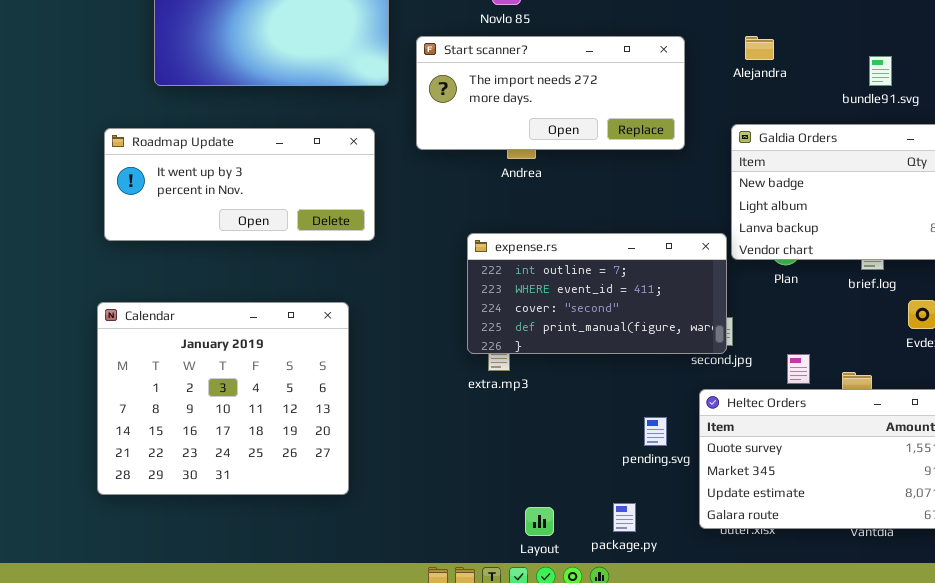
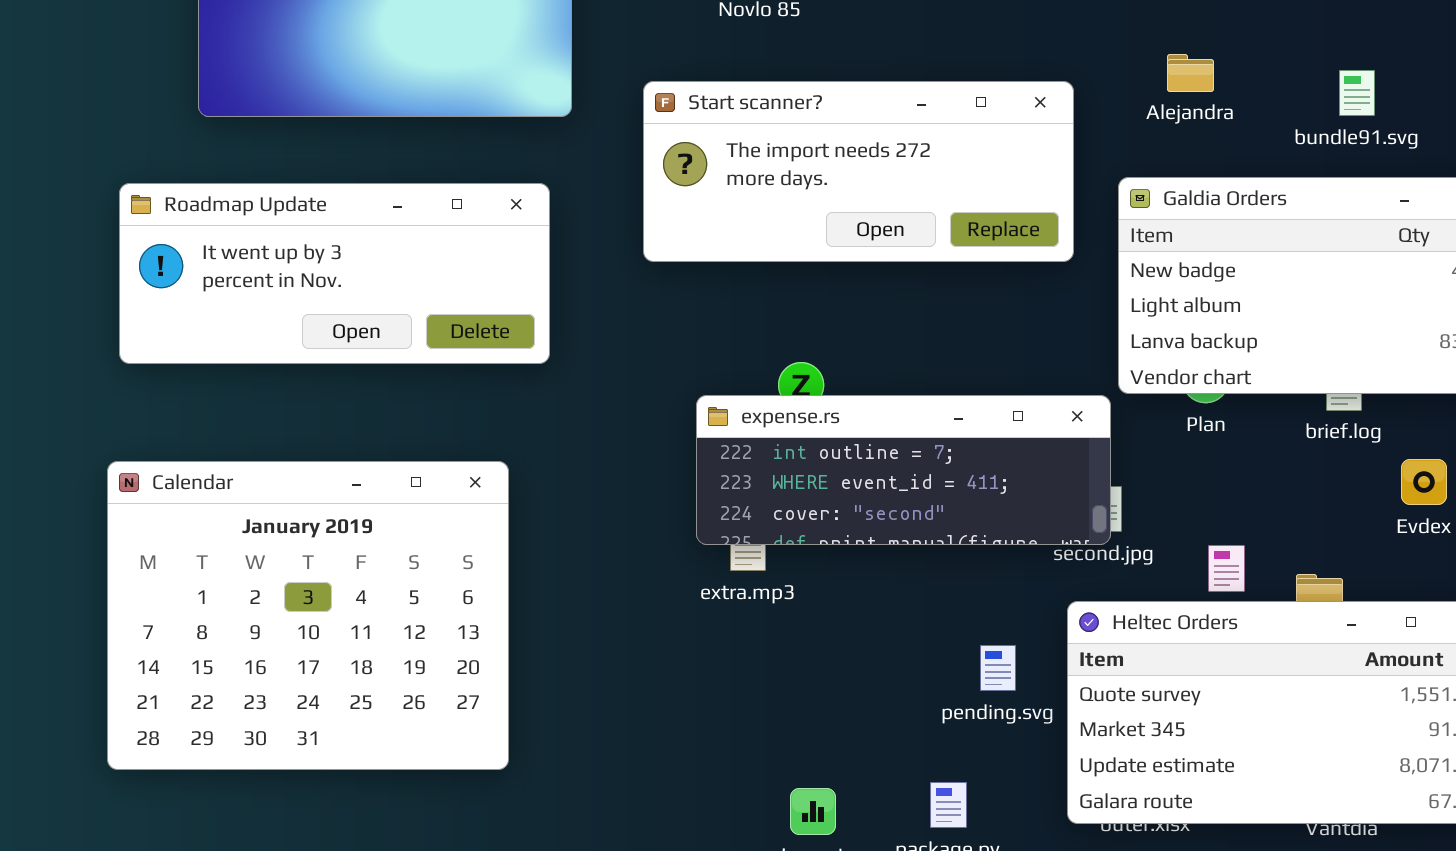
Start scanner?: [416,36,685,150] -> [643,81,1074,262], moved
Alejandra: [745,36,774,60] -> [1167,54,1214,92], moved
expense.rs: [467,233,727,354] -> [696,395,1111,545], resized

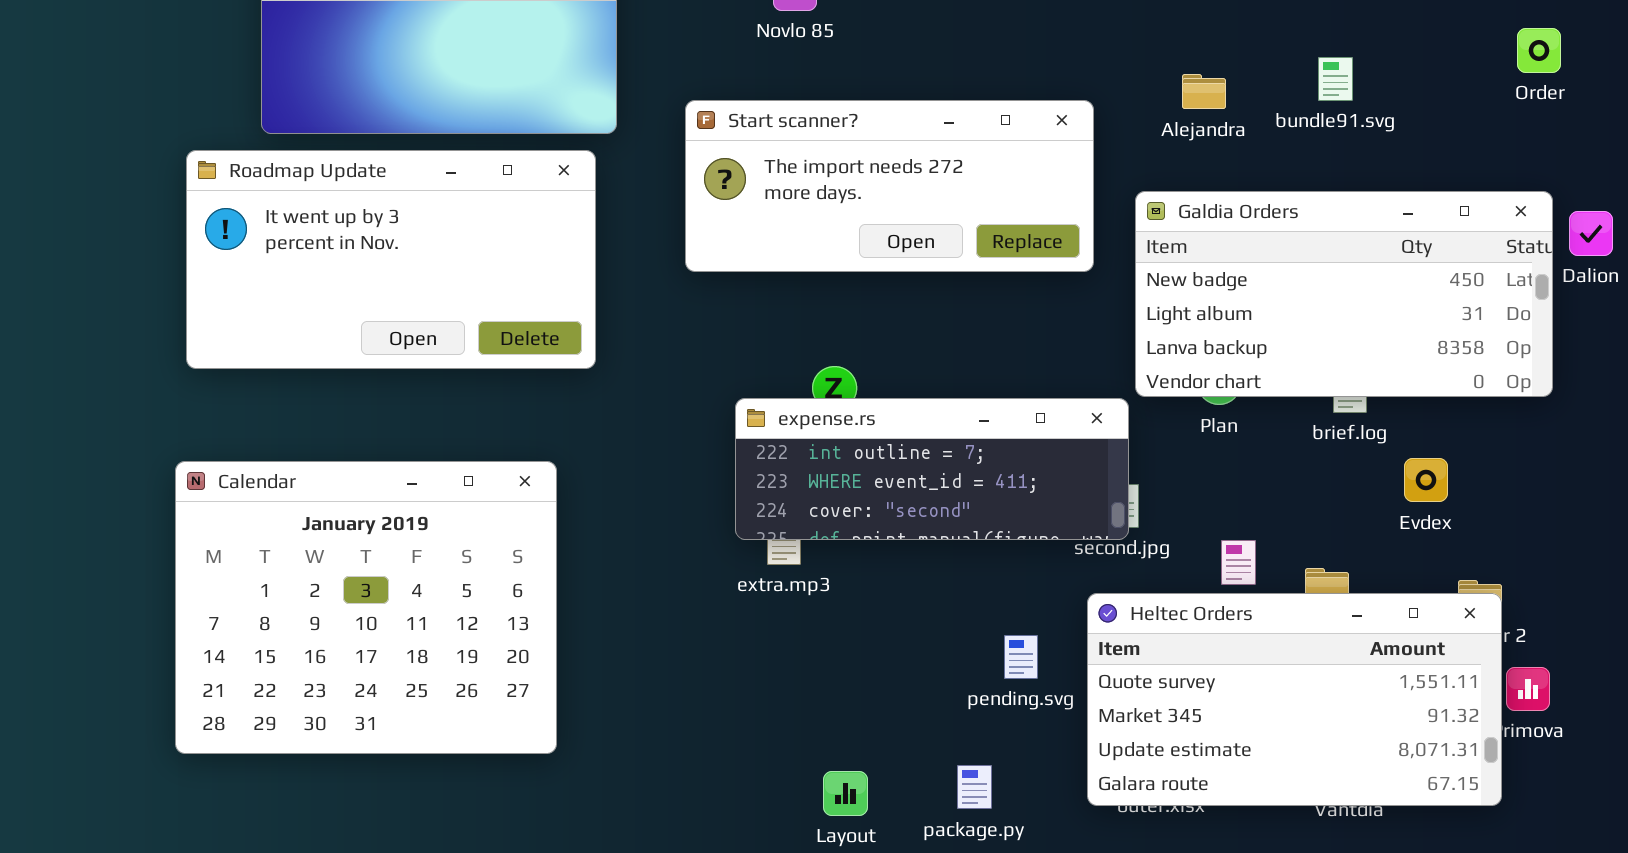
bundle91.svg: [1339,70,1375,116] -> [1318,57,1353,101], moved
Roadmap Update: [119,183,550,364] -> [186,150,596,369], resized

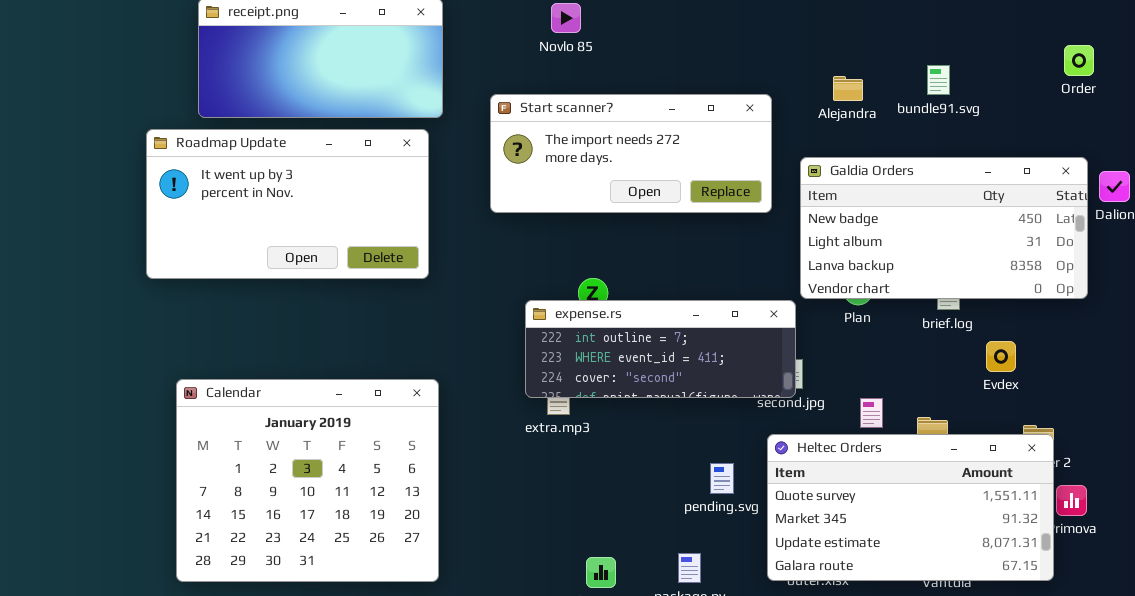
Calendar: [175,461,557,754] -> [176,379,439,582], moved

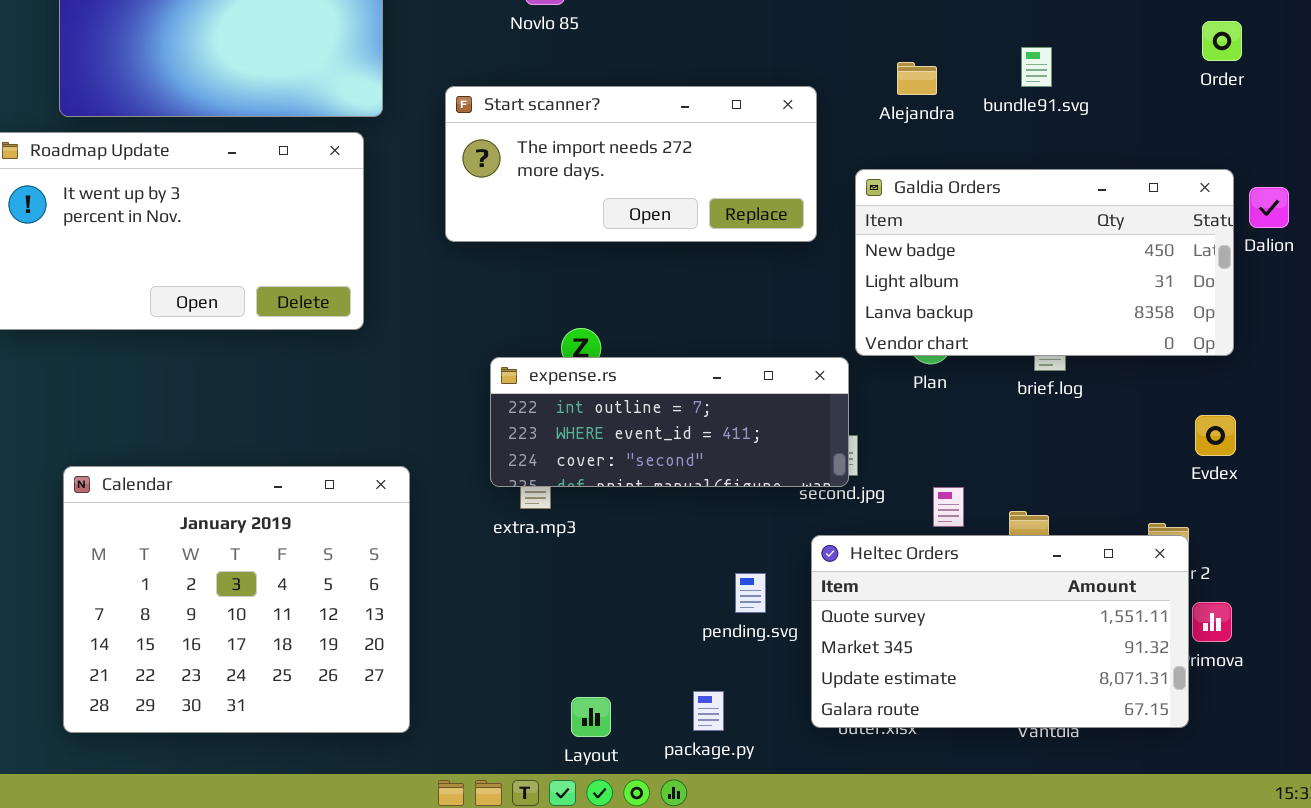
Evdex: [986,341,1016,372] -> [1195,415,1236,456], moved
Calendar: [176,379,439,582] -> [63,466,410,733], moved

